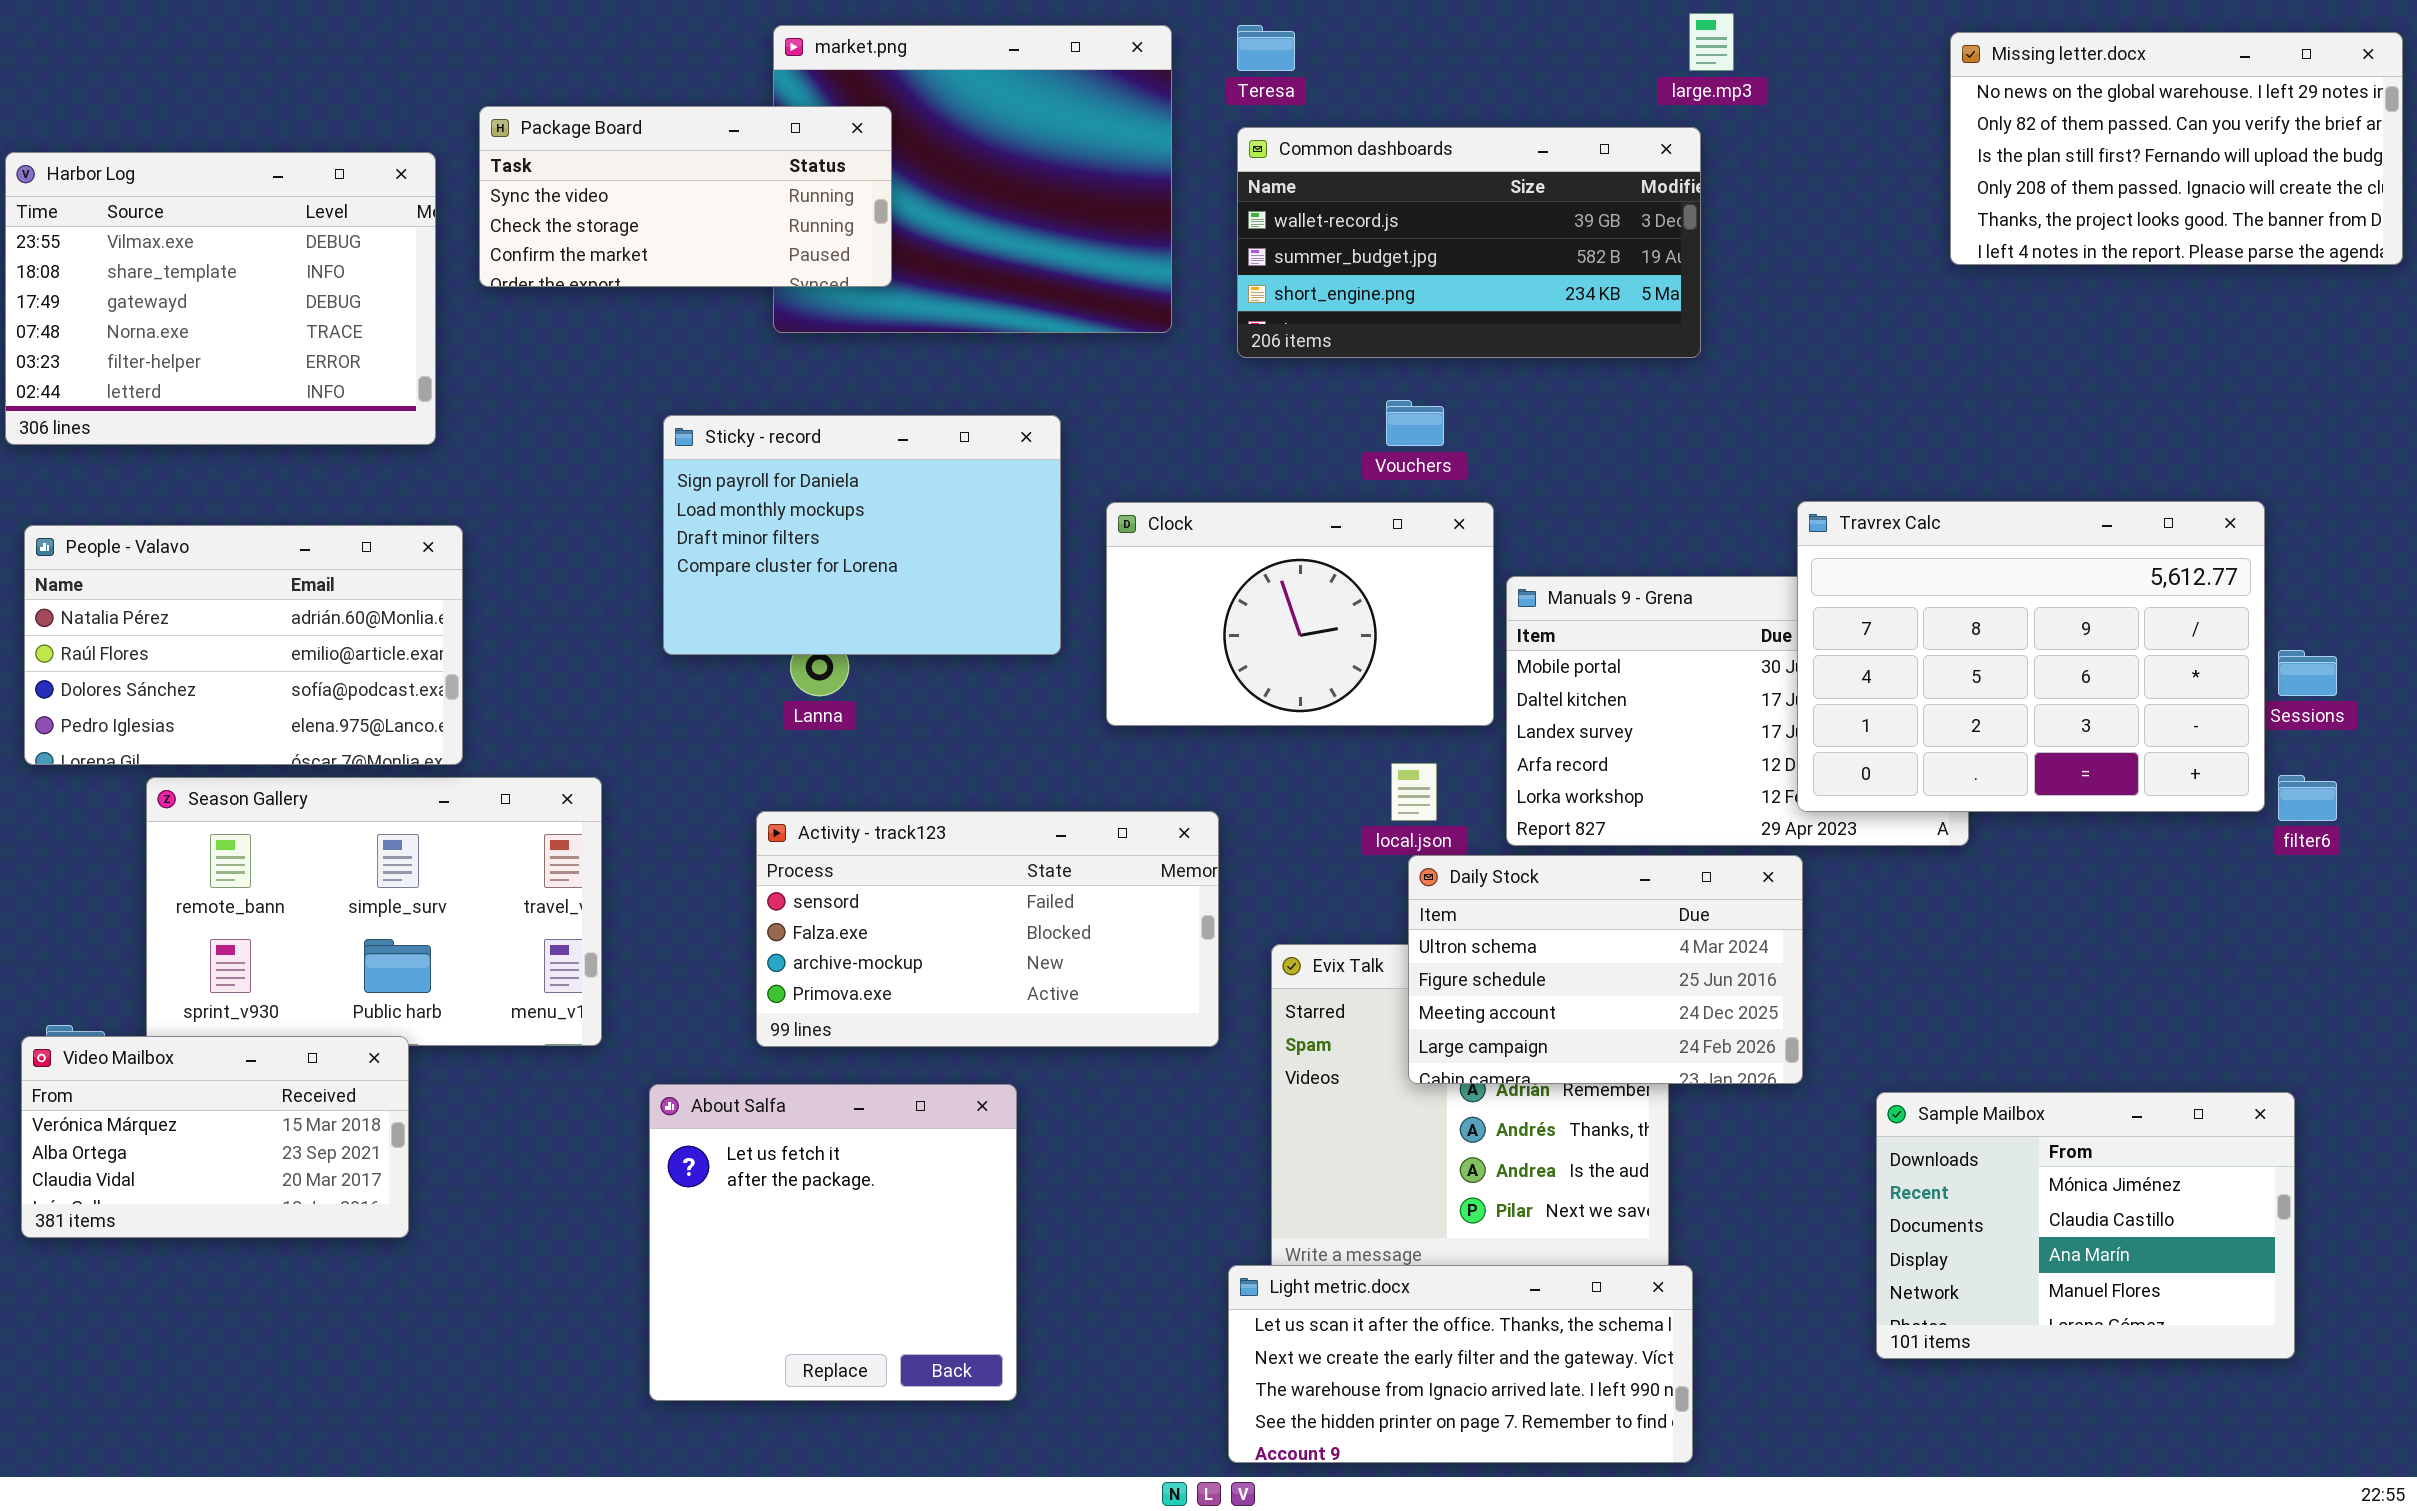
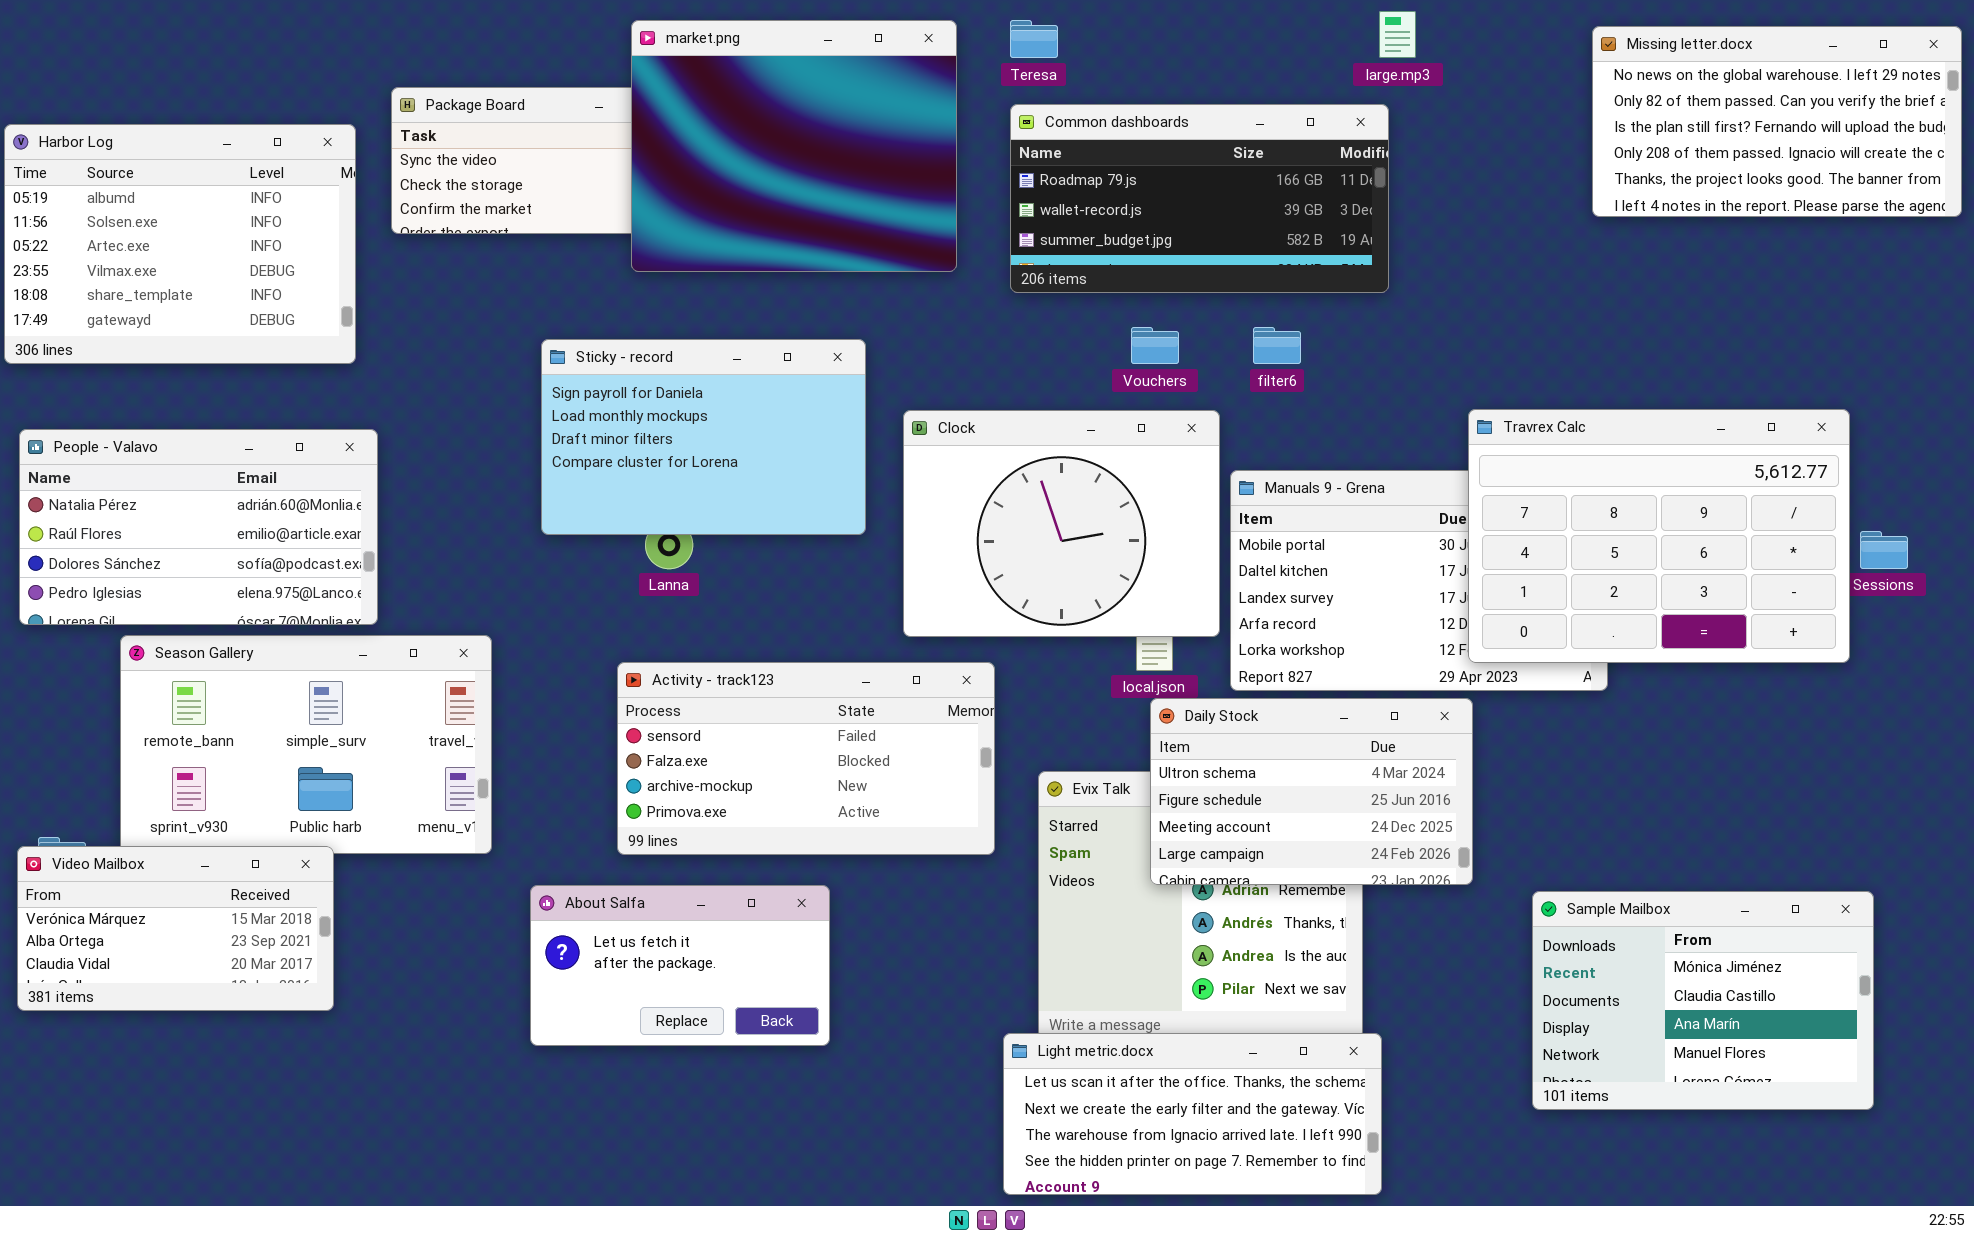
market.png: [773,25,1172,333] -> [631,20,957,272], raised
Common dashboards: [1237,127,1701,358] -> [1010,104,1389,293], scrolled up 1 row
Harbor Log: [5,152,436,445] -> [4,124,356,364], scrolled up 3 rows
Clock: [1106,502,1494,726] -> [903,410,1220,637], resized
filter6: [2278,775,2337,821] -> [1253,327,1301,364], moved
About Salfa: [649,1084,1017,1401] -> [530,885,830,1046], resized

